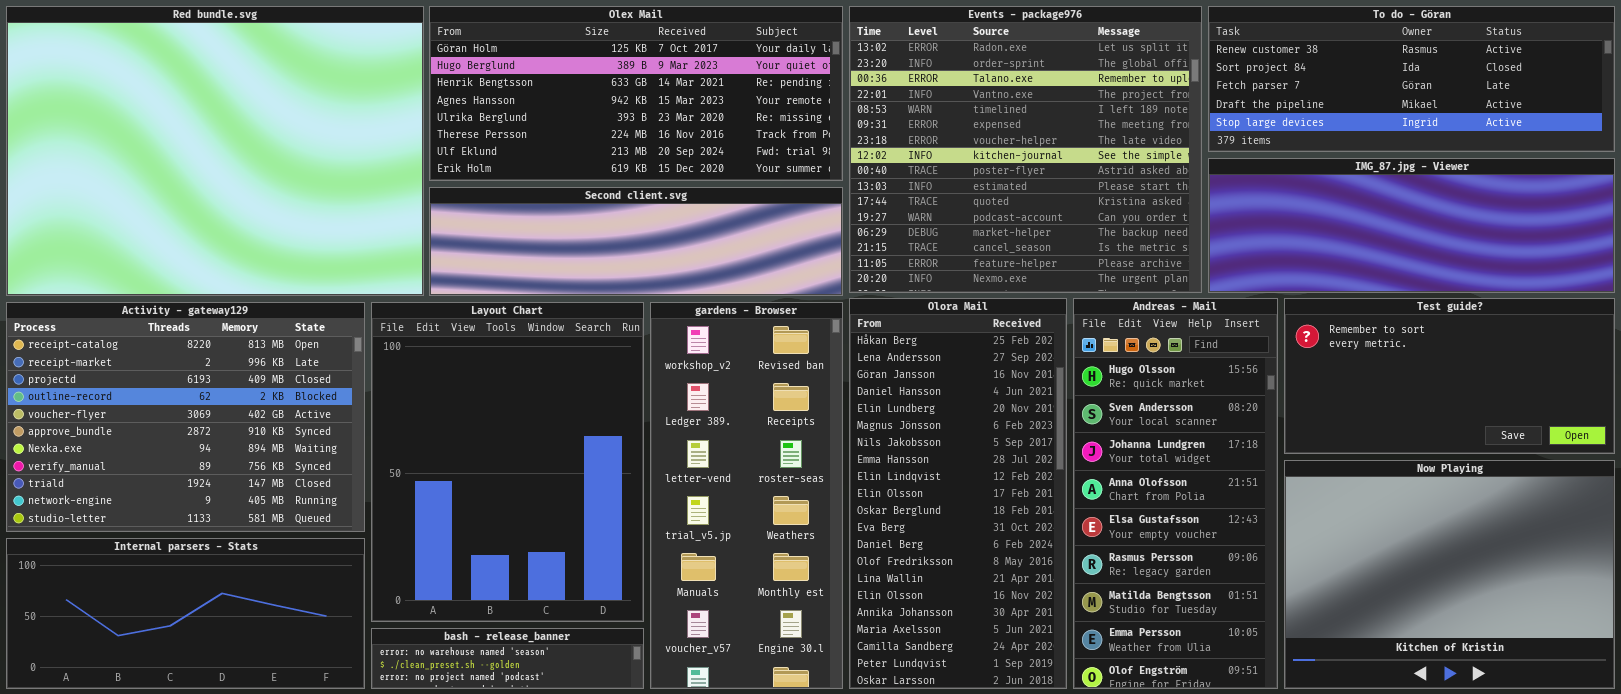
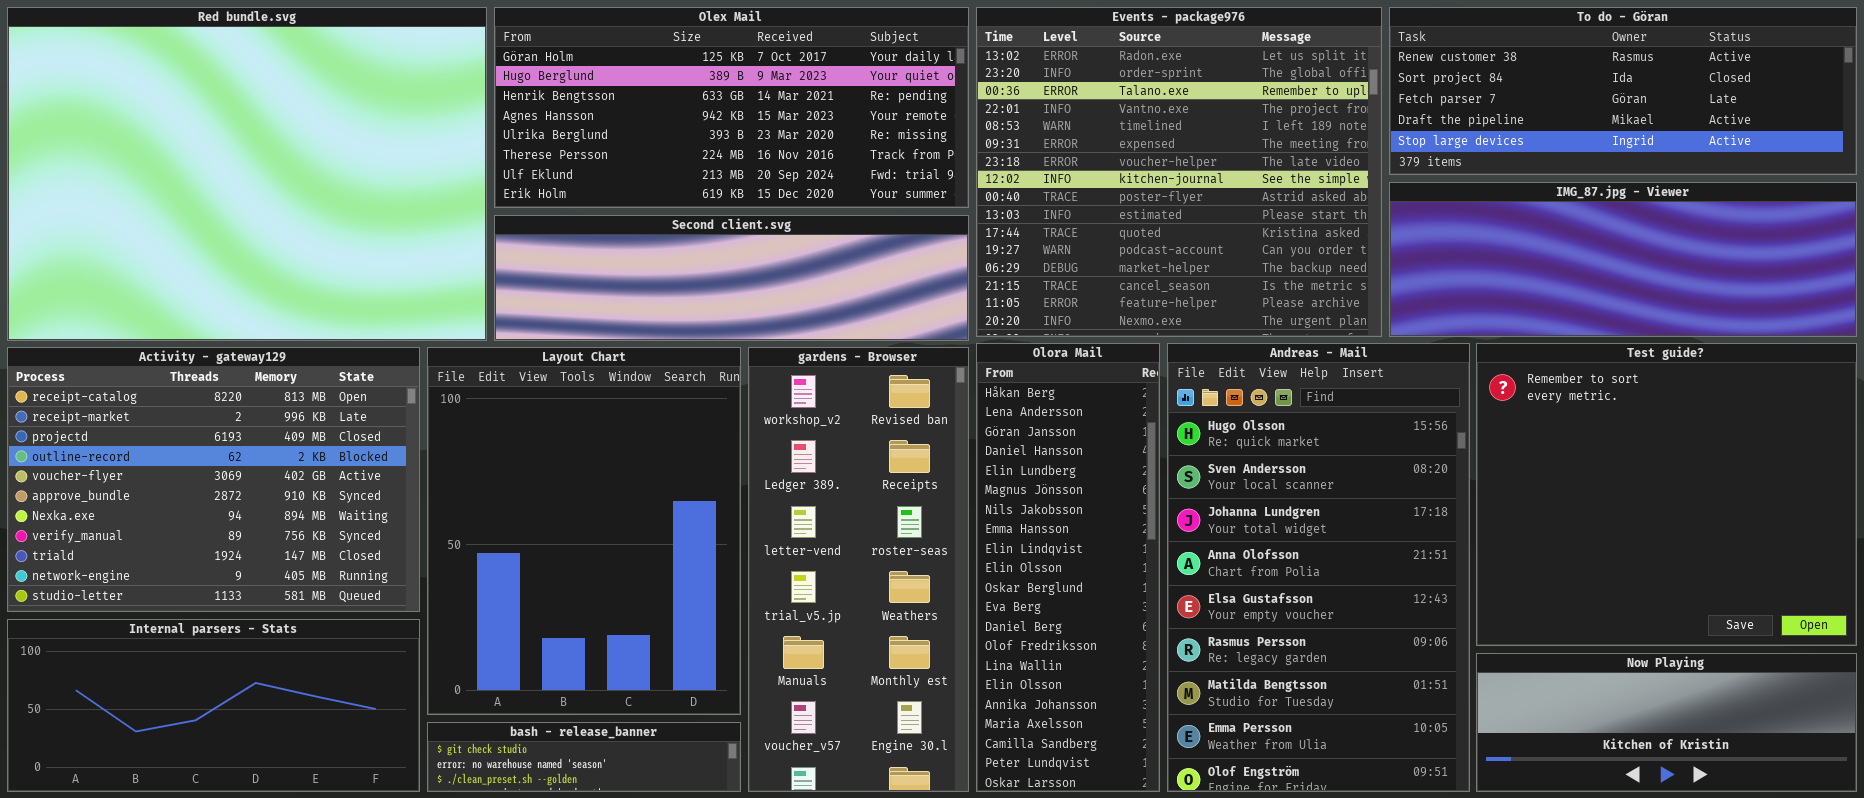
Olora Mail: [849,298,1067,689] -> [976,343,1160,792], resized
Andreas - Mail: [1073,298,1278,689] -> [1167,343,1470,792], resized
Test guide?: [1284,298,1615,454] -> [1476,343,1857,646], resized
Now Playing: [1284,460,1615,689] -> [1476,653,1857,792], resized
bash - release_banner: [371,628,644,689] -> [427,722,741,792], scrolled up 1 row

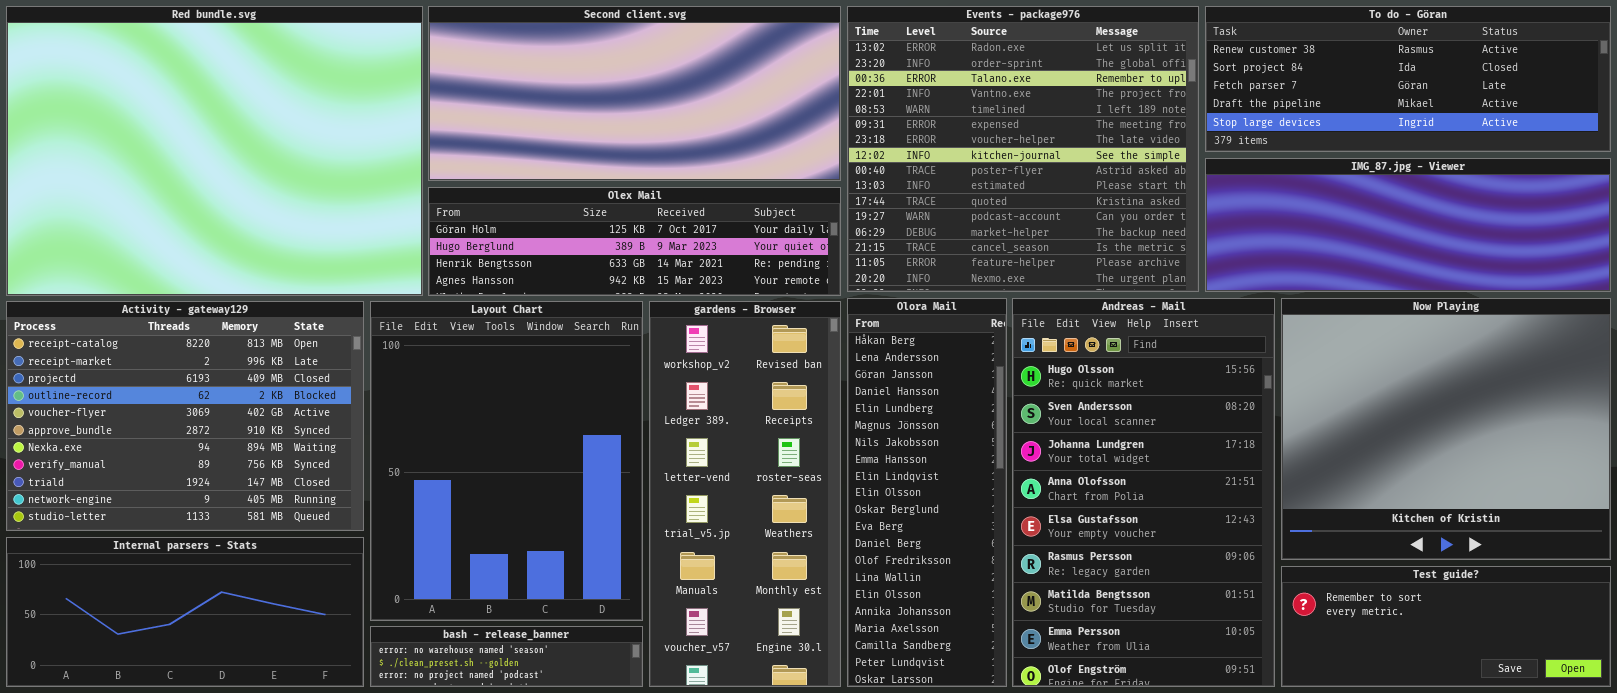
Olex Mail: [494,7,969,208] -> [428,187,841,296], moved, resized
Second client.svg: [494,215,969,341] -> [428,6,841,181], moved, resized
Test guide?: [1476,343,1857,646] -> [1281,566,1611,687], moved, resized
Now Playing: [1476,653,1857,792] -> [1281,298,1611,560], moved, resized
bash - release_banner: [427,722,741,792] -> [370,626,643,687], scrolled down 1 row

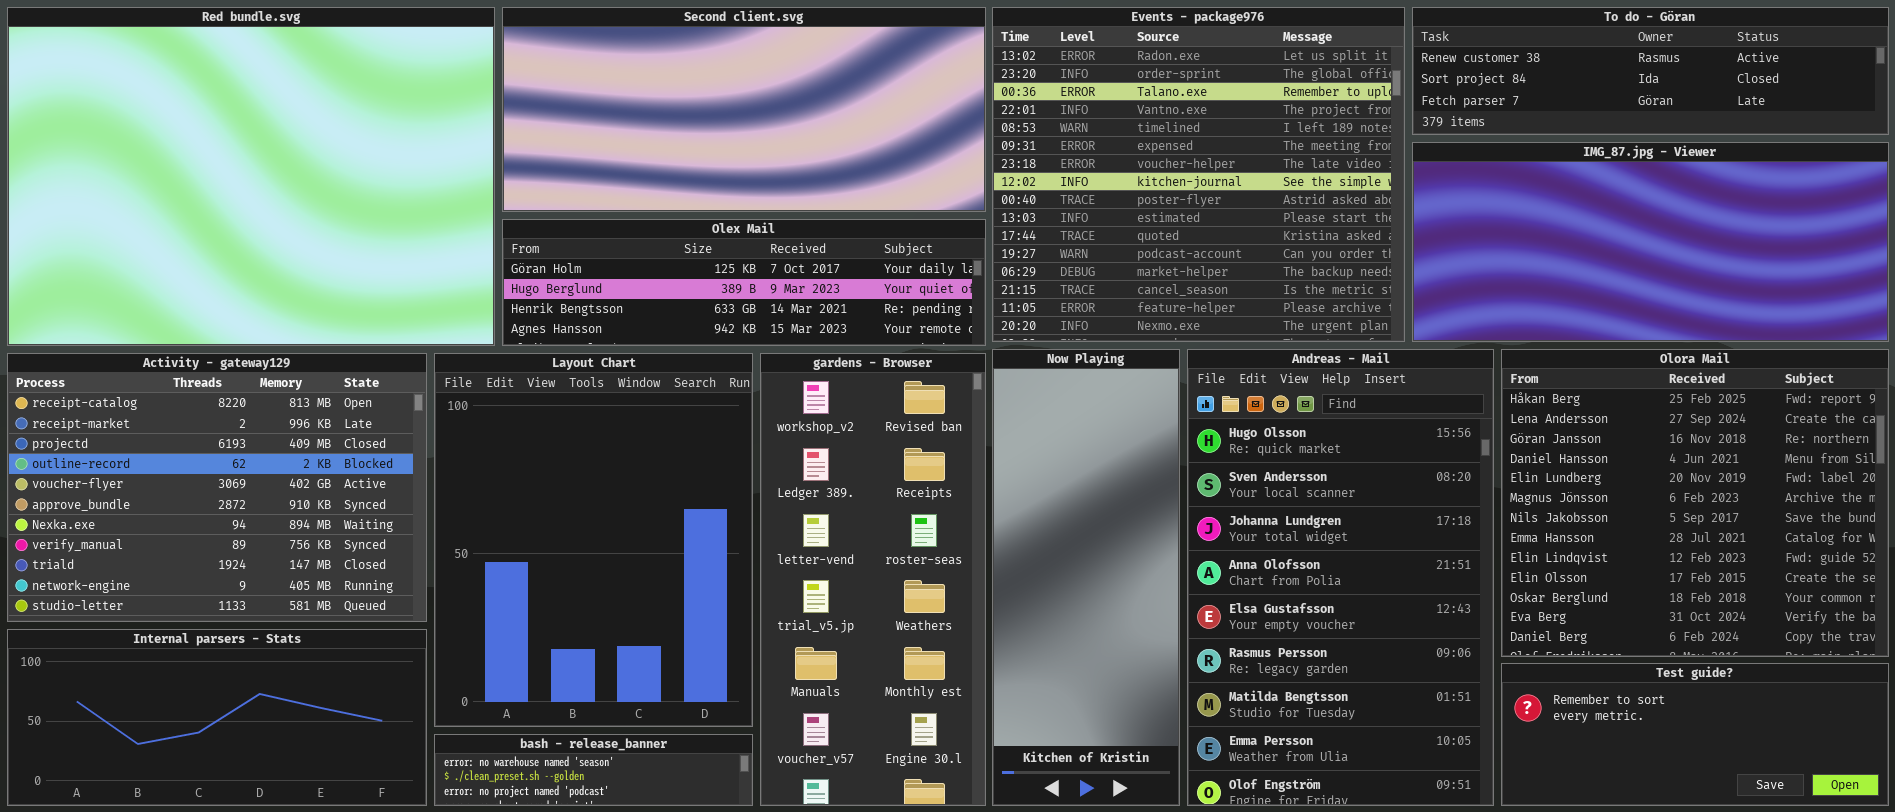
To do - Göran: [1205,6,1611,152] -> [1412,7,1889,135], resized
IMG_87.jpg - Viewer: [1205,158,1611,292] -> [1412,142,1889,342], resized
Olora Mail: [847,298,1007,687] -> [1501,349,1889,657], moved, resized
Now Playing: [1281,298,1611,560] -> [992,349,1180,806], moved, resized

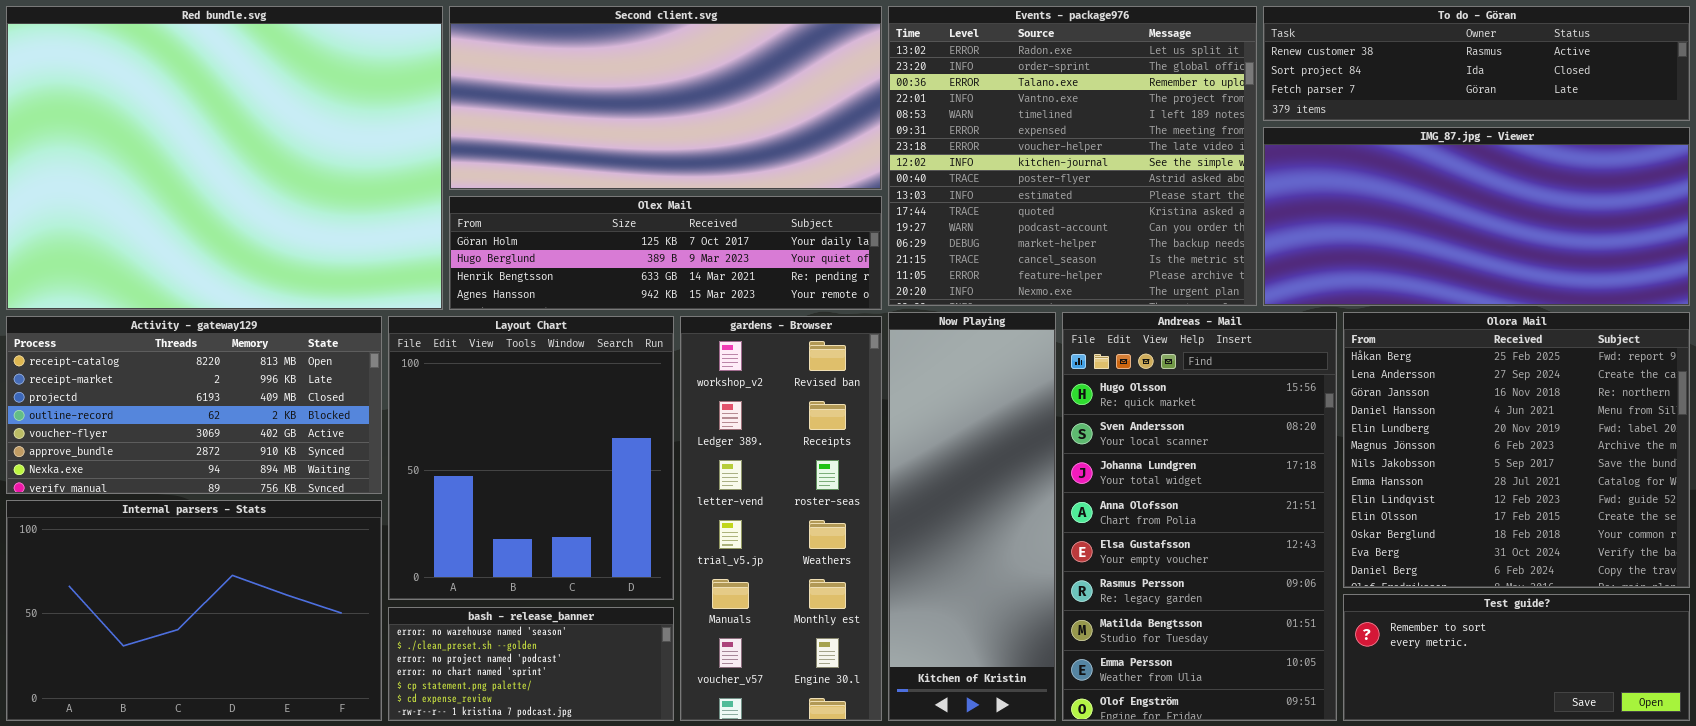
Activity - gateway129: [7,353,427,622] -> [6,316,382,494], resized
Layout Chart: [434,353,753,727] -> [388,316,674,600], resized
Internal parsers - Stats: [7,629,427,806] -> [6,500,382,721], resized
bash - release_banner: [434,734,753,806] -> [388,607,674,721], resized

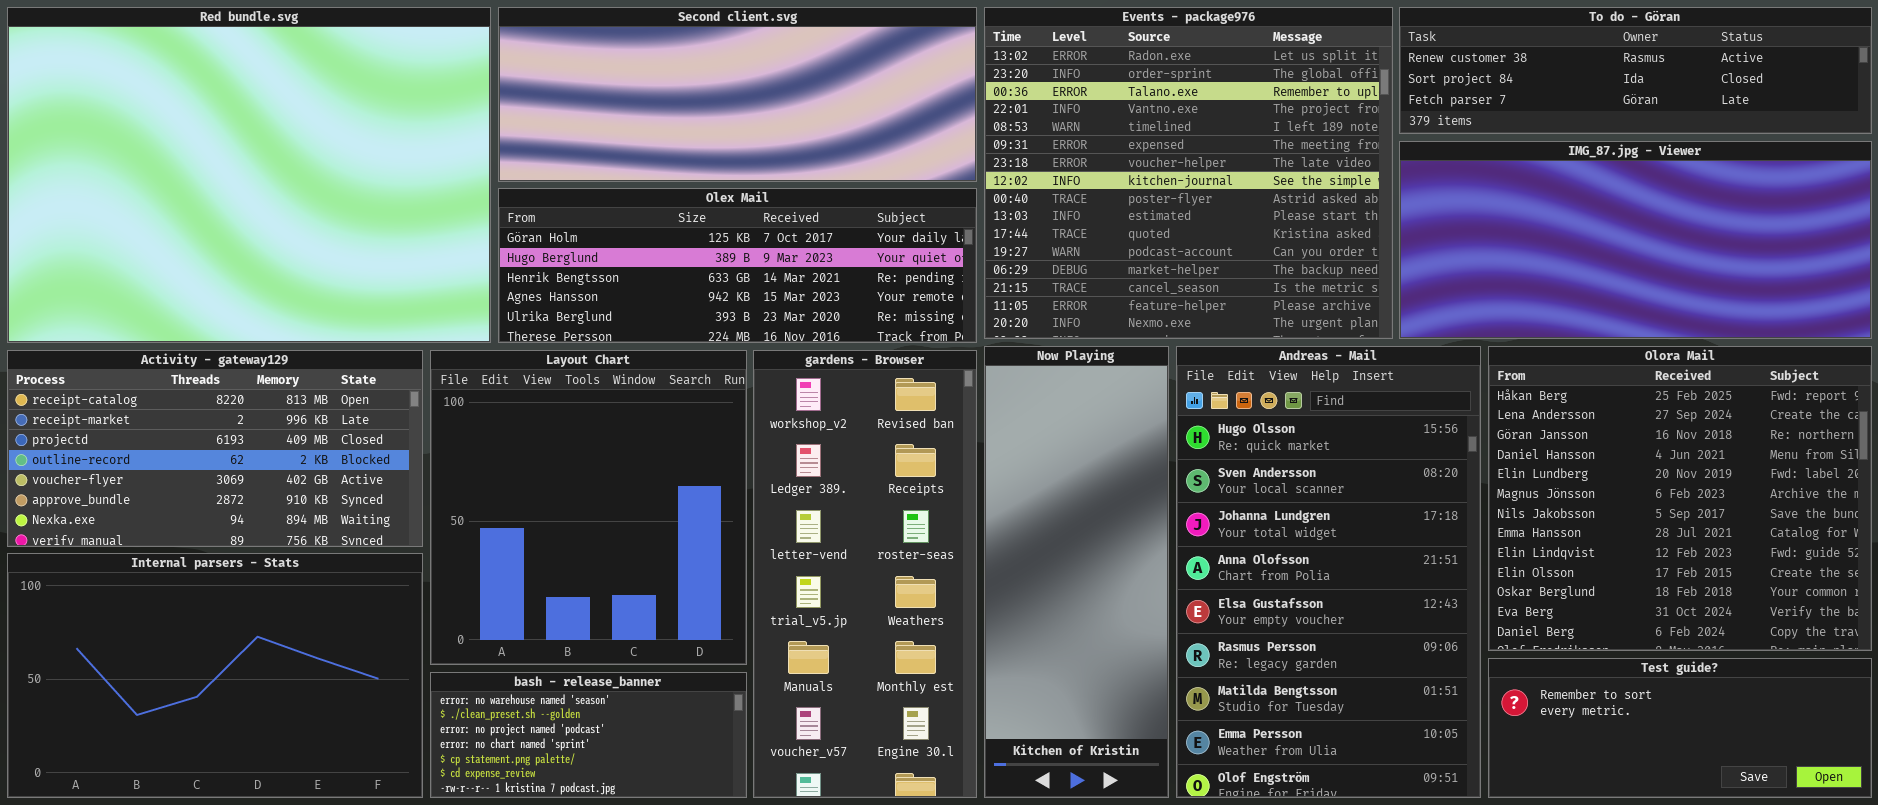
Second client.svg: [449,6,882,190] -> [498,7,977,182], resized
Olex Mail: [449,196,882,310] -> [498,188,977,343], resized

